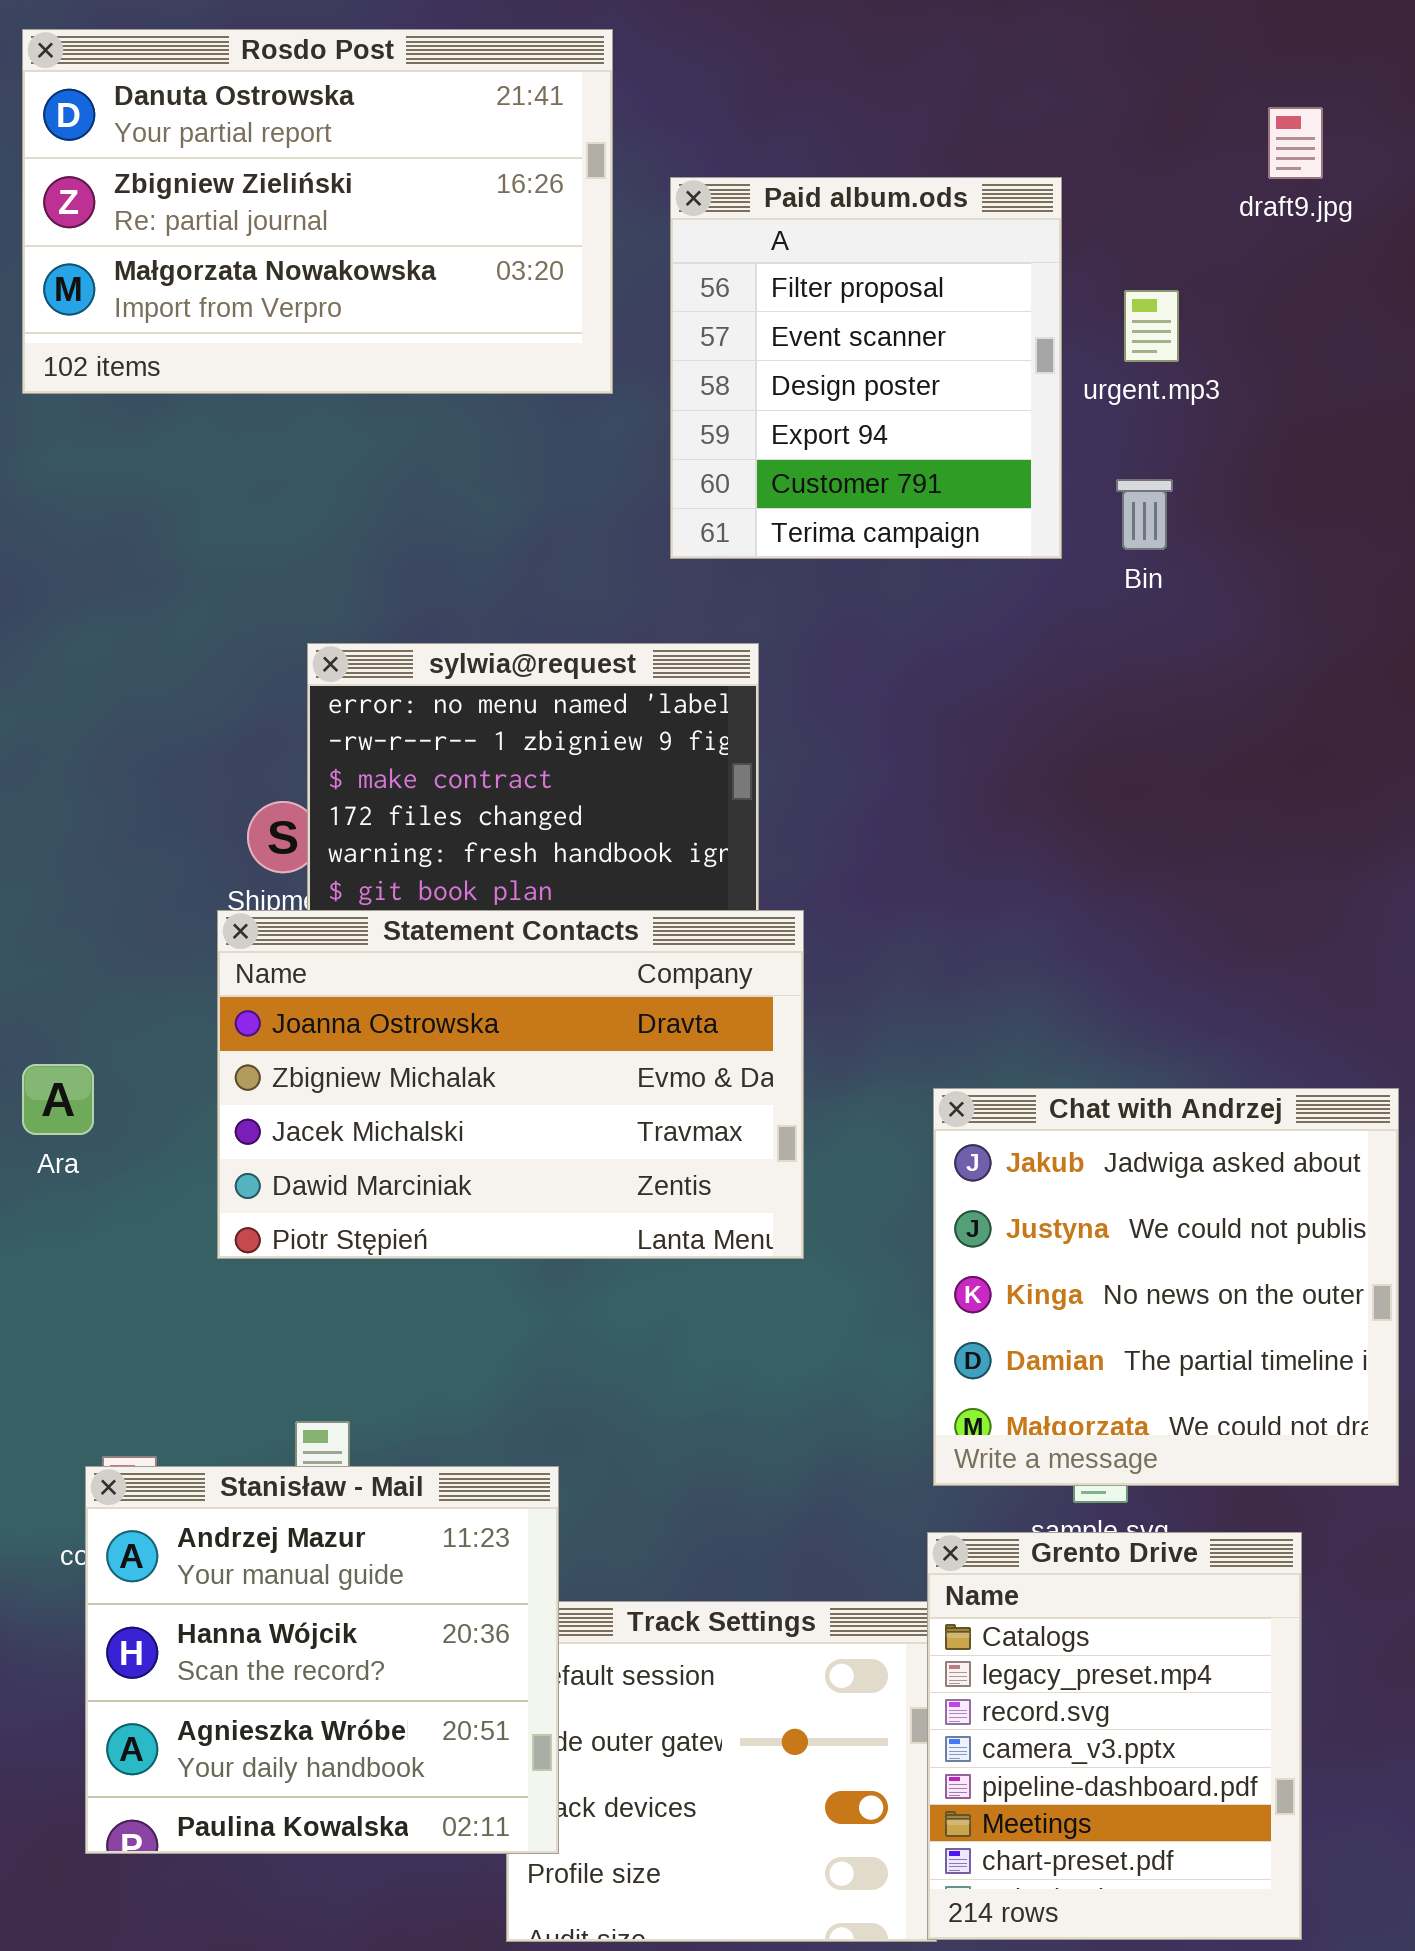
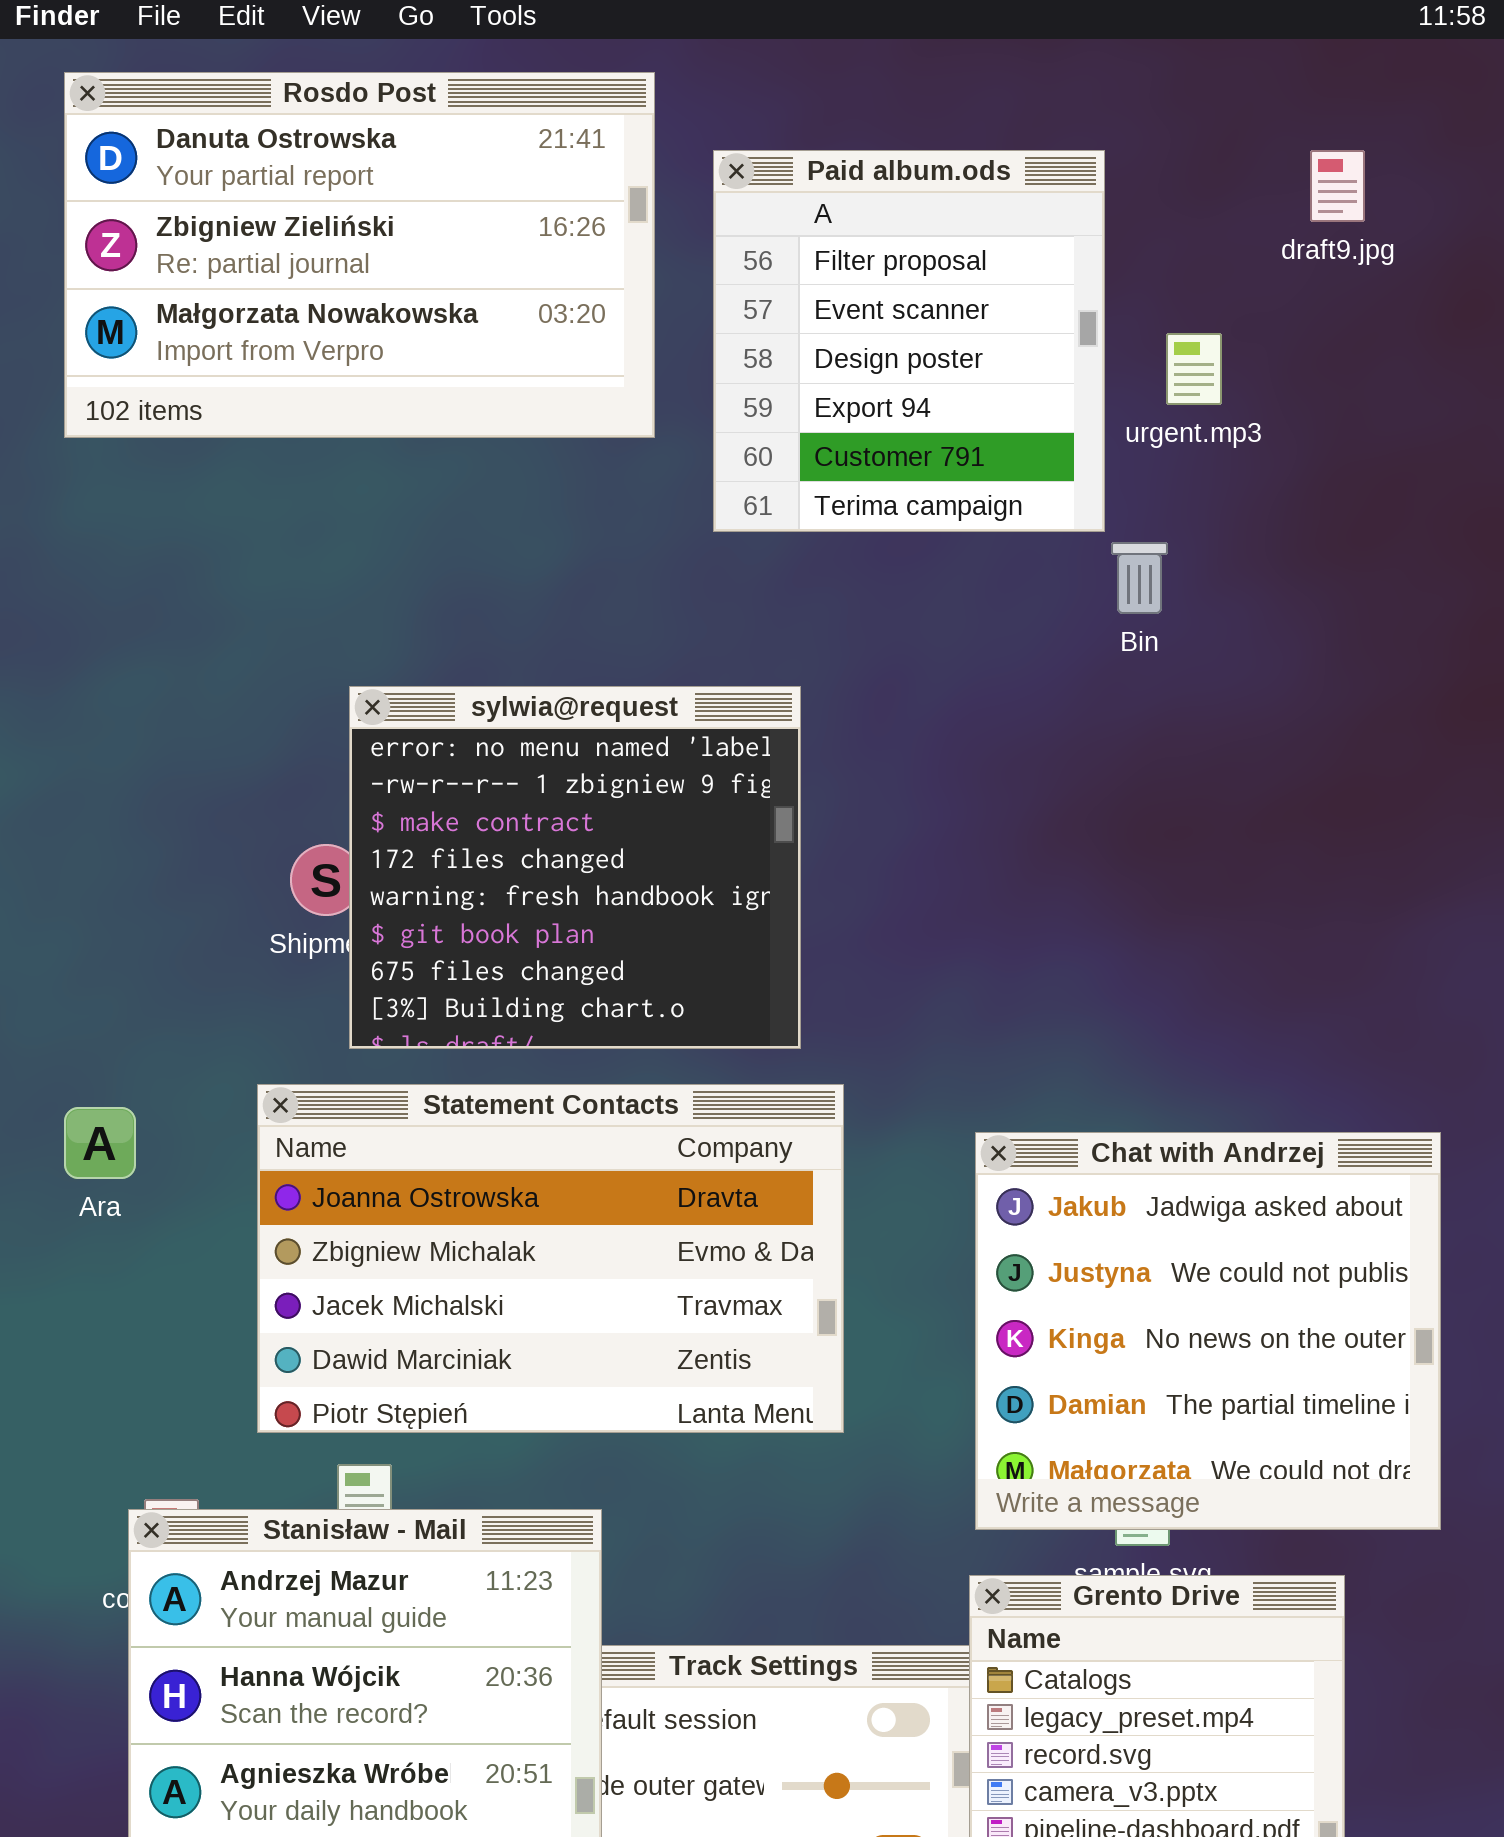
Paid album.ods: [670,177,1062,559] -> [713,150,1105,532], moved
Bin: [1116,479,1173,550] -> [1111,542,1168,614], moved
Statement Contacts: [217,910,804,1259] -> [257,1084,844,1433], moved

